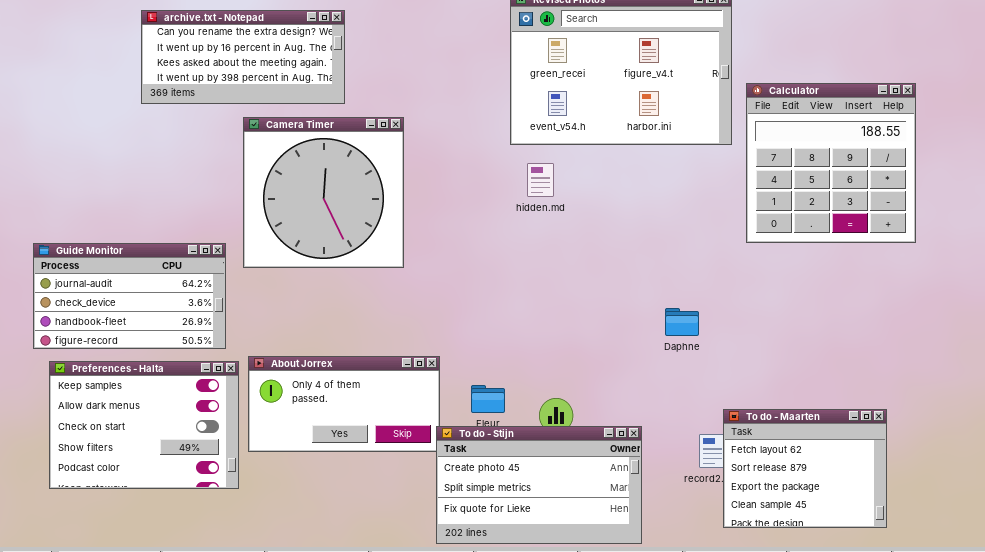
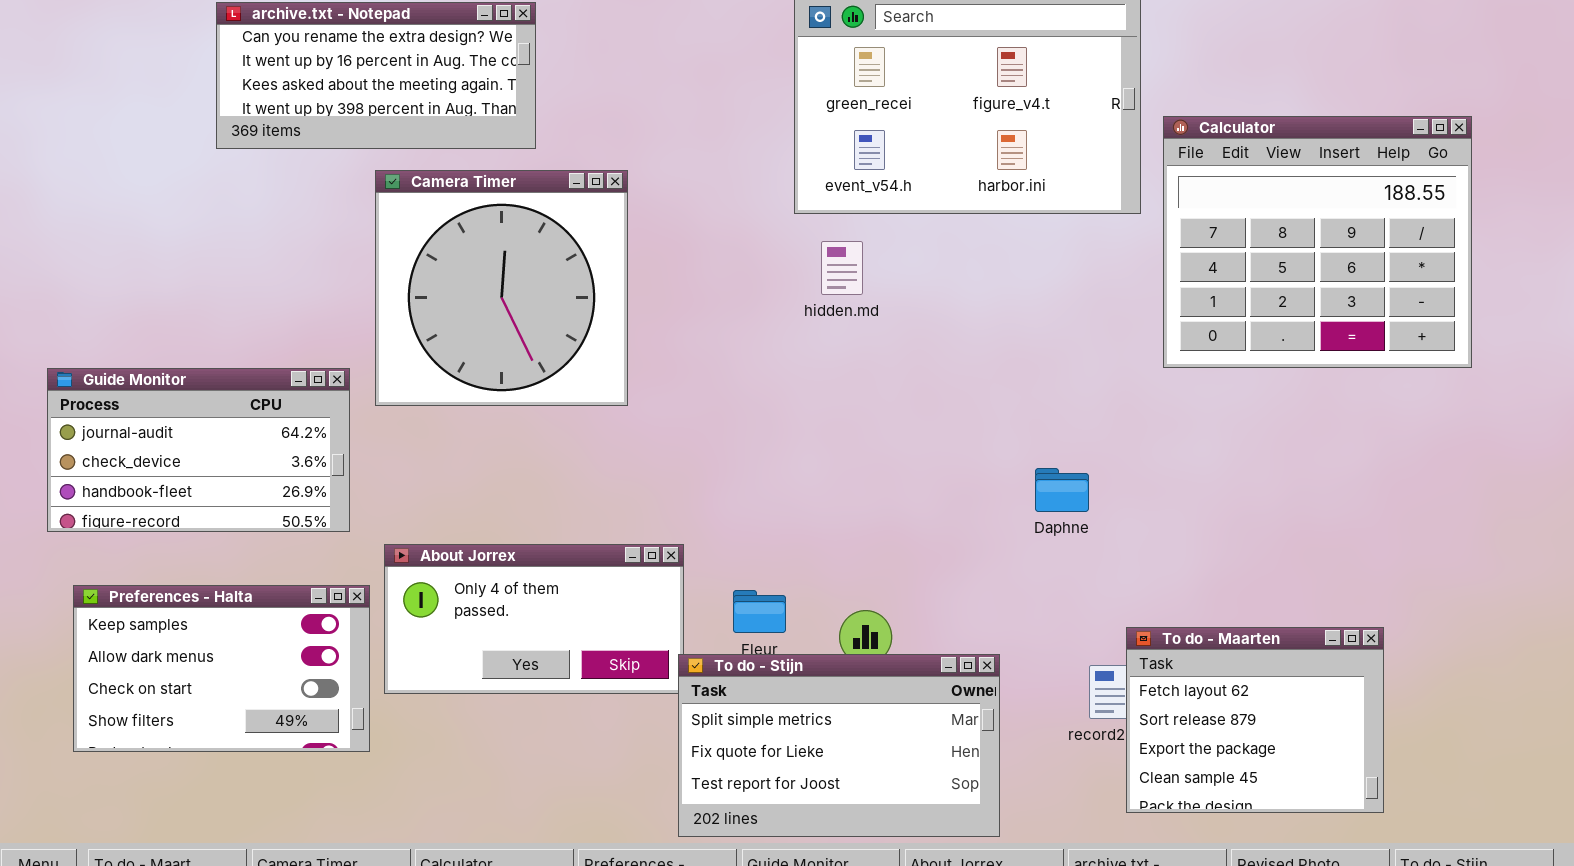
Calculator: [746,83,916,243] -> [1163,116,1472,368], resized
Preferences - Halta: [49,361,239,489] -> [73,585,370,752], resized
To do - Stijn: [436,426,642,544] -> [678,654,1000,837], scrolled down 1 row

